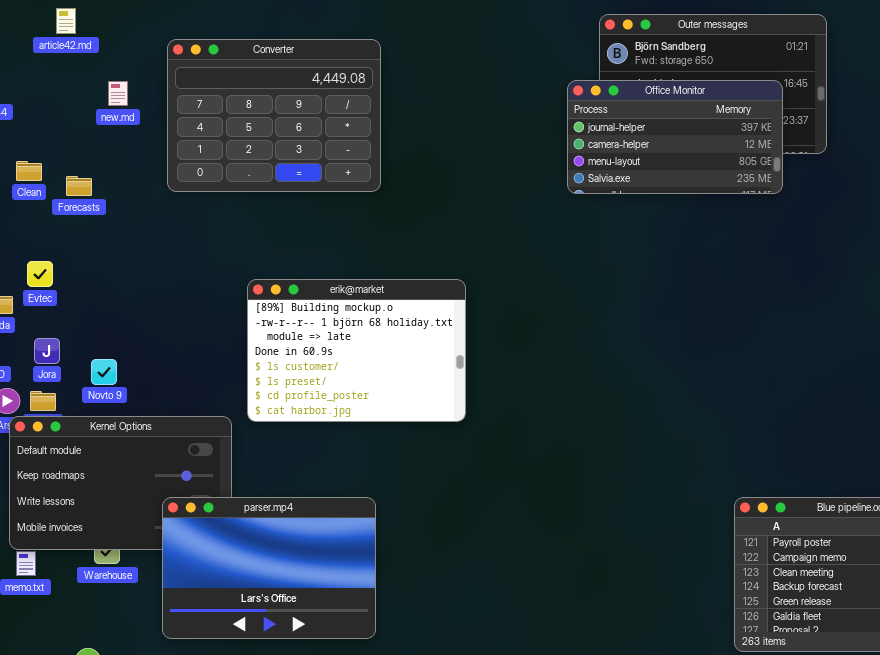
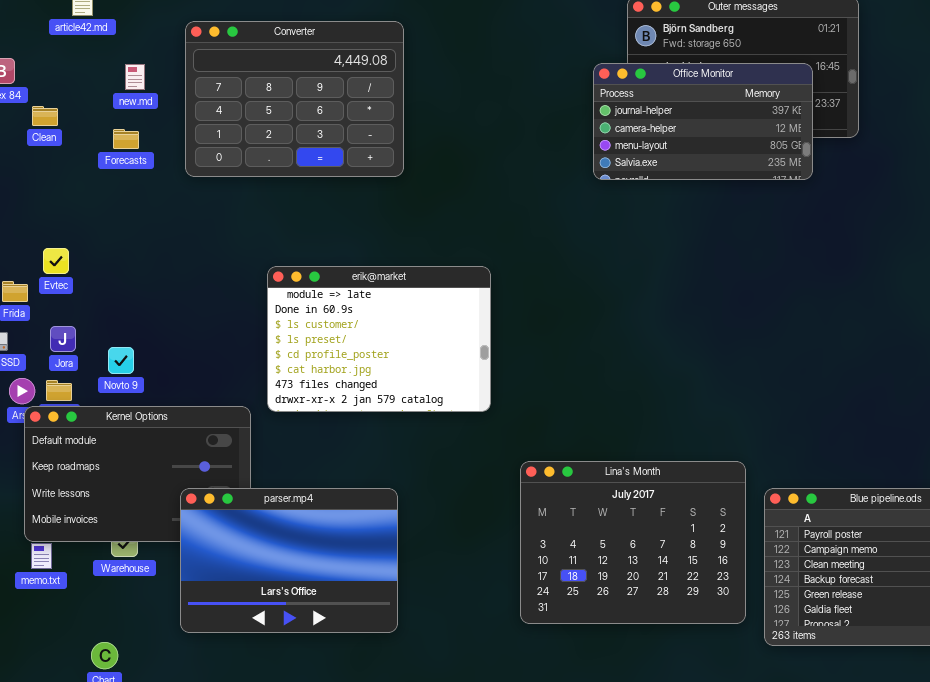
Clean: [16,161,42,181] -> [32,106,58,126], moved
Forecasts: [66,176,92,196] -> [113,129,139,149], moved
erik@market: [247,279,466,422] -> [267,266,491,412], scrolled down 2 rows
Lina's Month: none -> [520,461,746,624], opened

